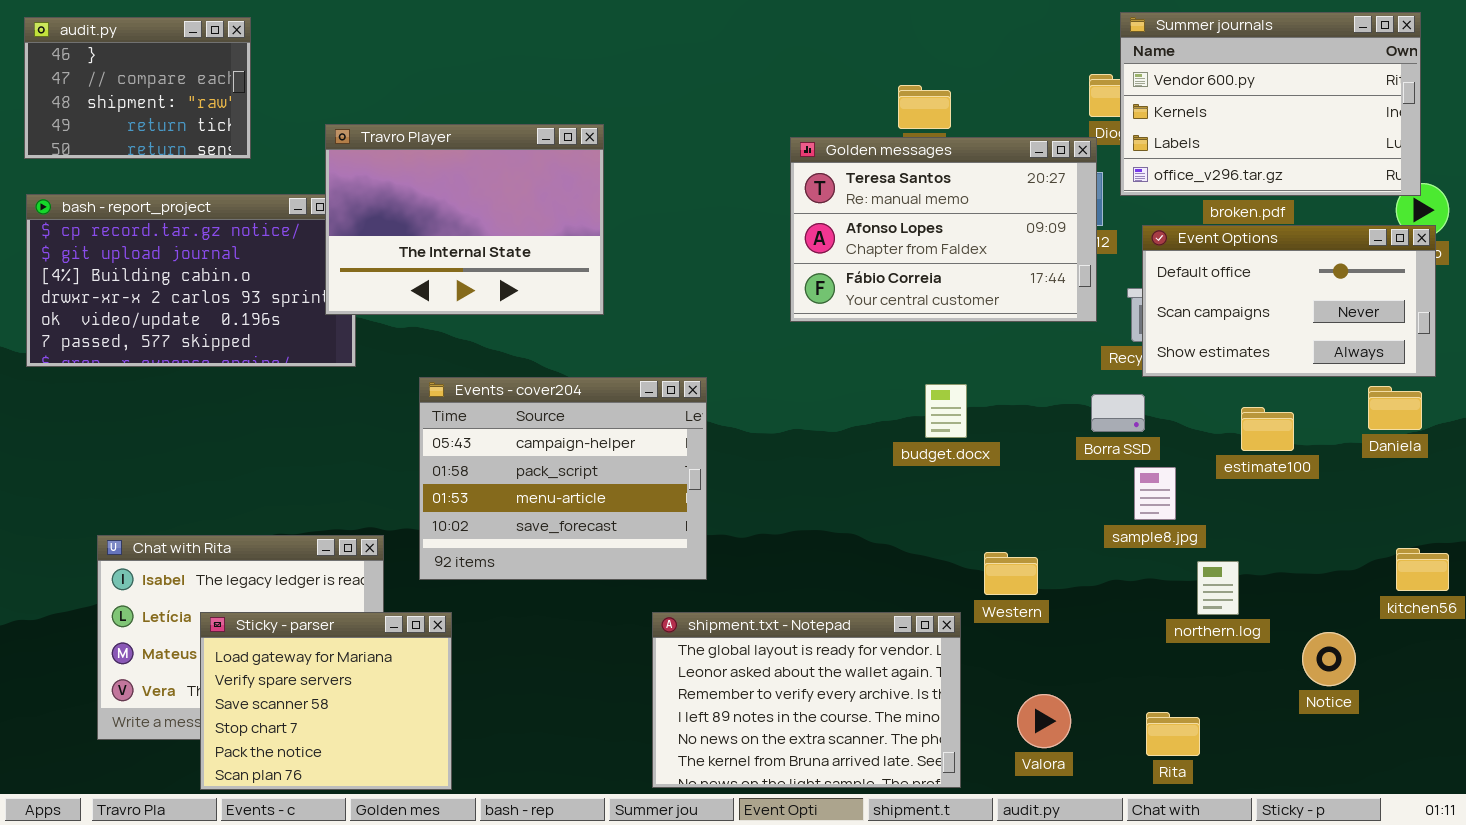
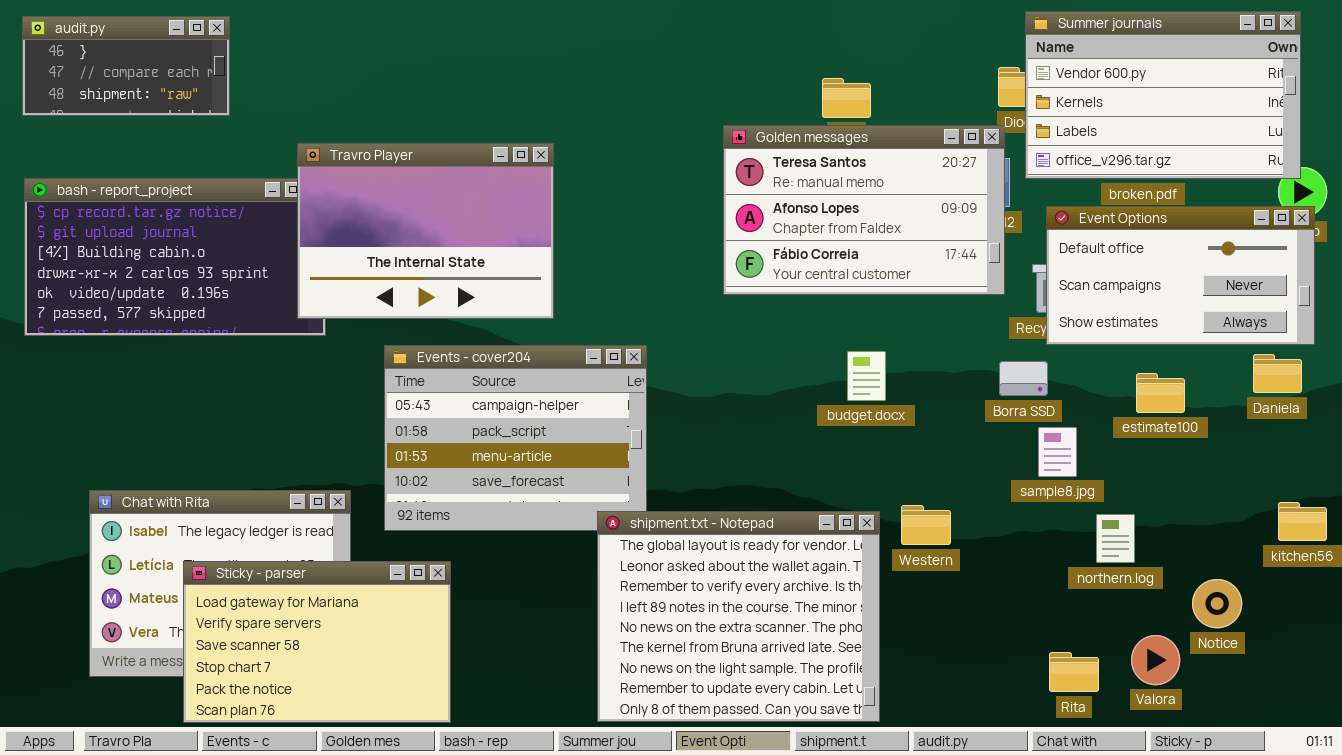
audit.py: [24,17,251,159] -> [22,16,230,116], resized
Travro Player: [325,124,604,315] -> [297,143,554,319], moved
Sticky - parser: [200,612,452,790] -> [183,561,451,723], resized
shipment.txt - Notepad: [652,612,961,788] -> [597,511,880,722], resized
Valora: [1017,694,1071,748] -> [1131,635,1180,685], moved

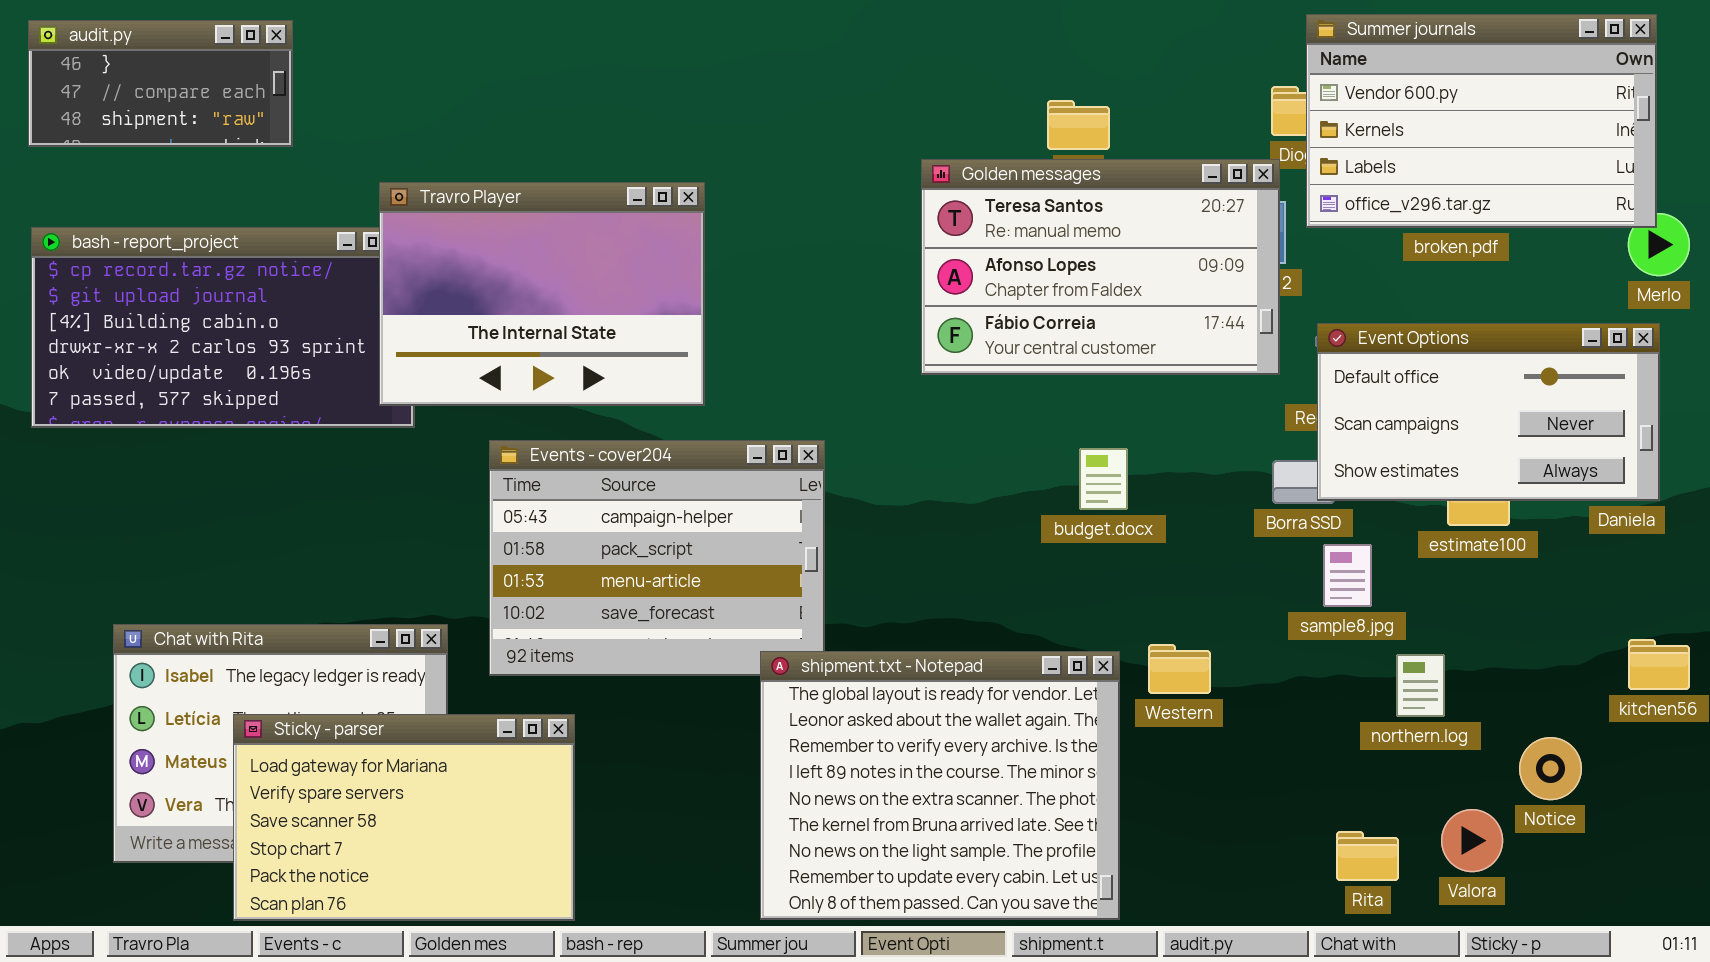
Event Options: [1046,206,1315,345] -> [1317,323,1660,501], moved

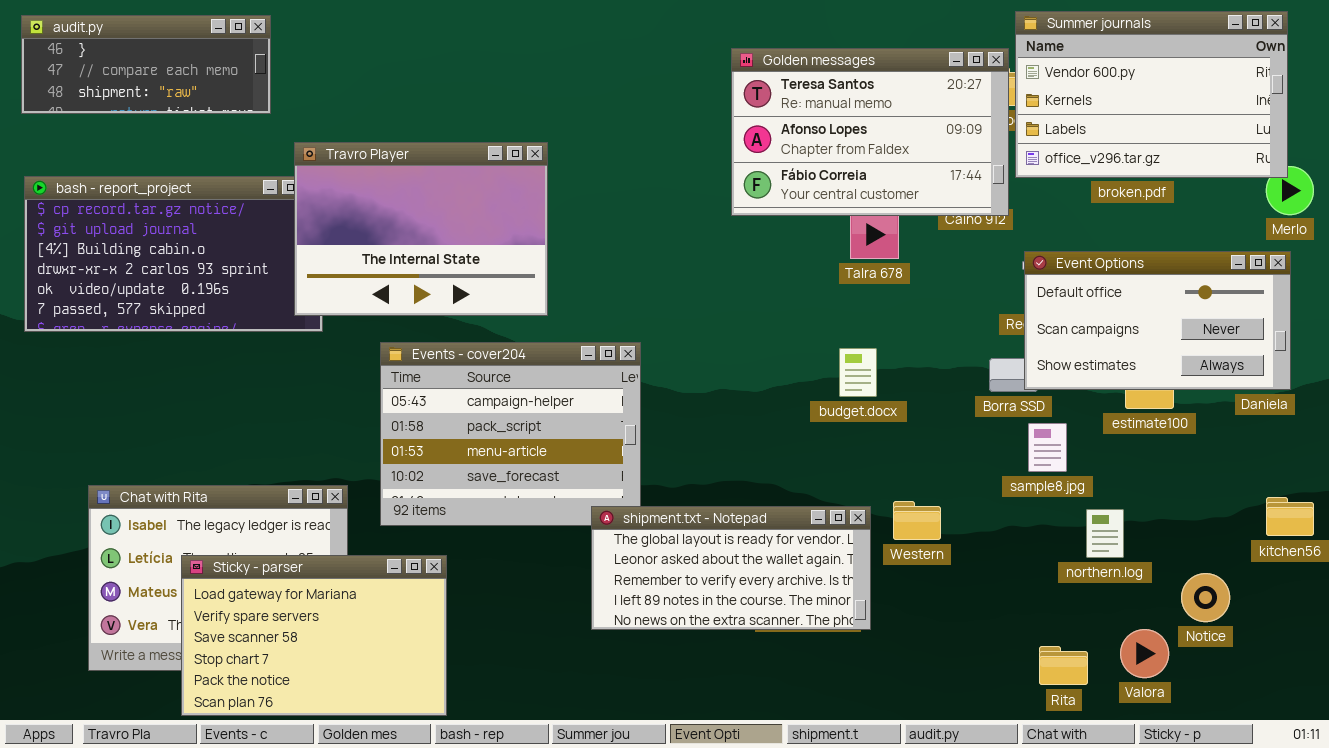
audit.py: [28,20,293,147] -> [21,15,271,114], resized
Golden messages: [921,159,1280,375] -> [731,48,1009,216], moved
shipment.txt - Notepad: [760,651,1120,920] -> [591,506,871,630], resized

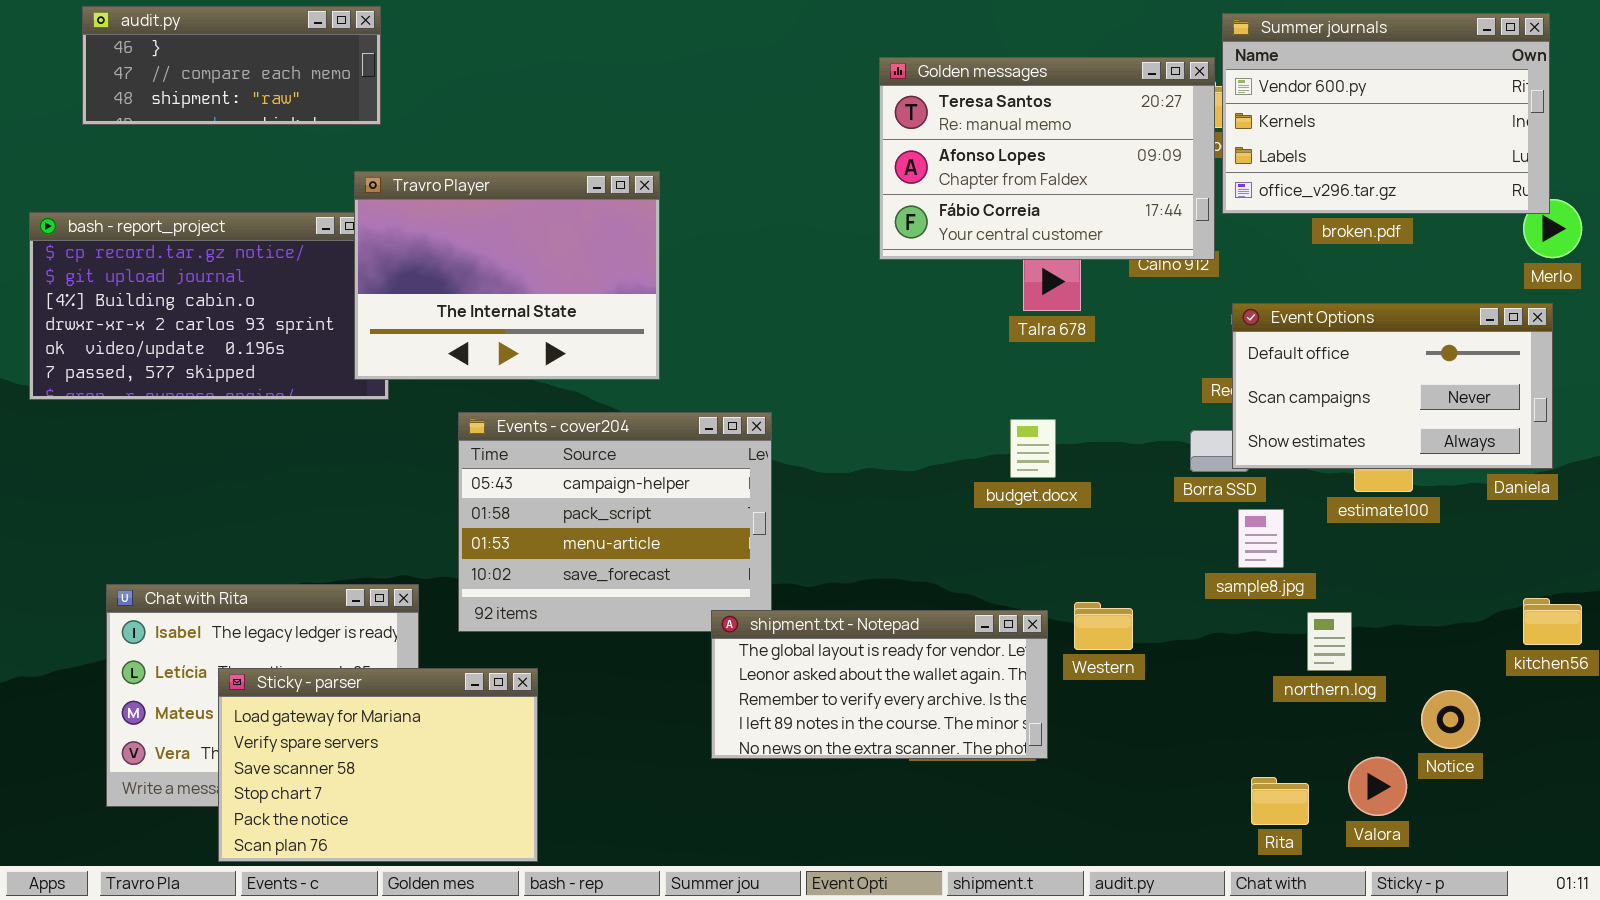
audit.py: [21,15,271,114] -> [82,6,381,125], moved

